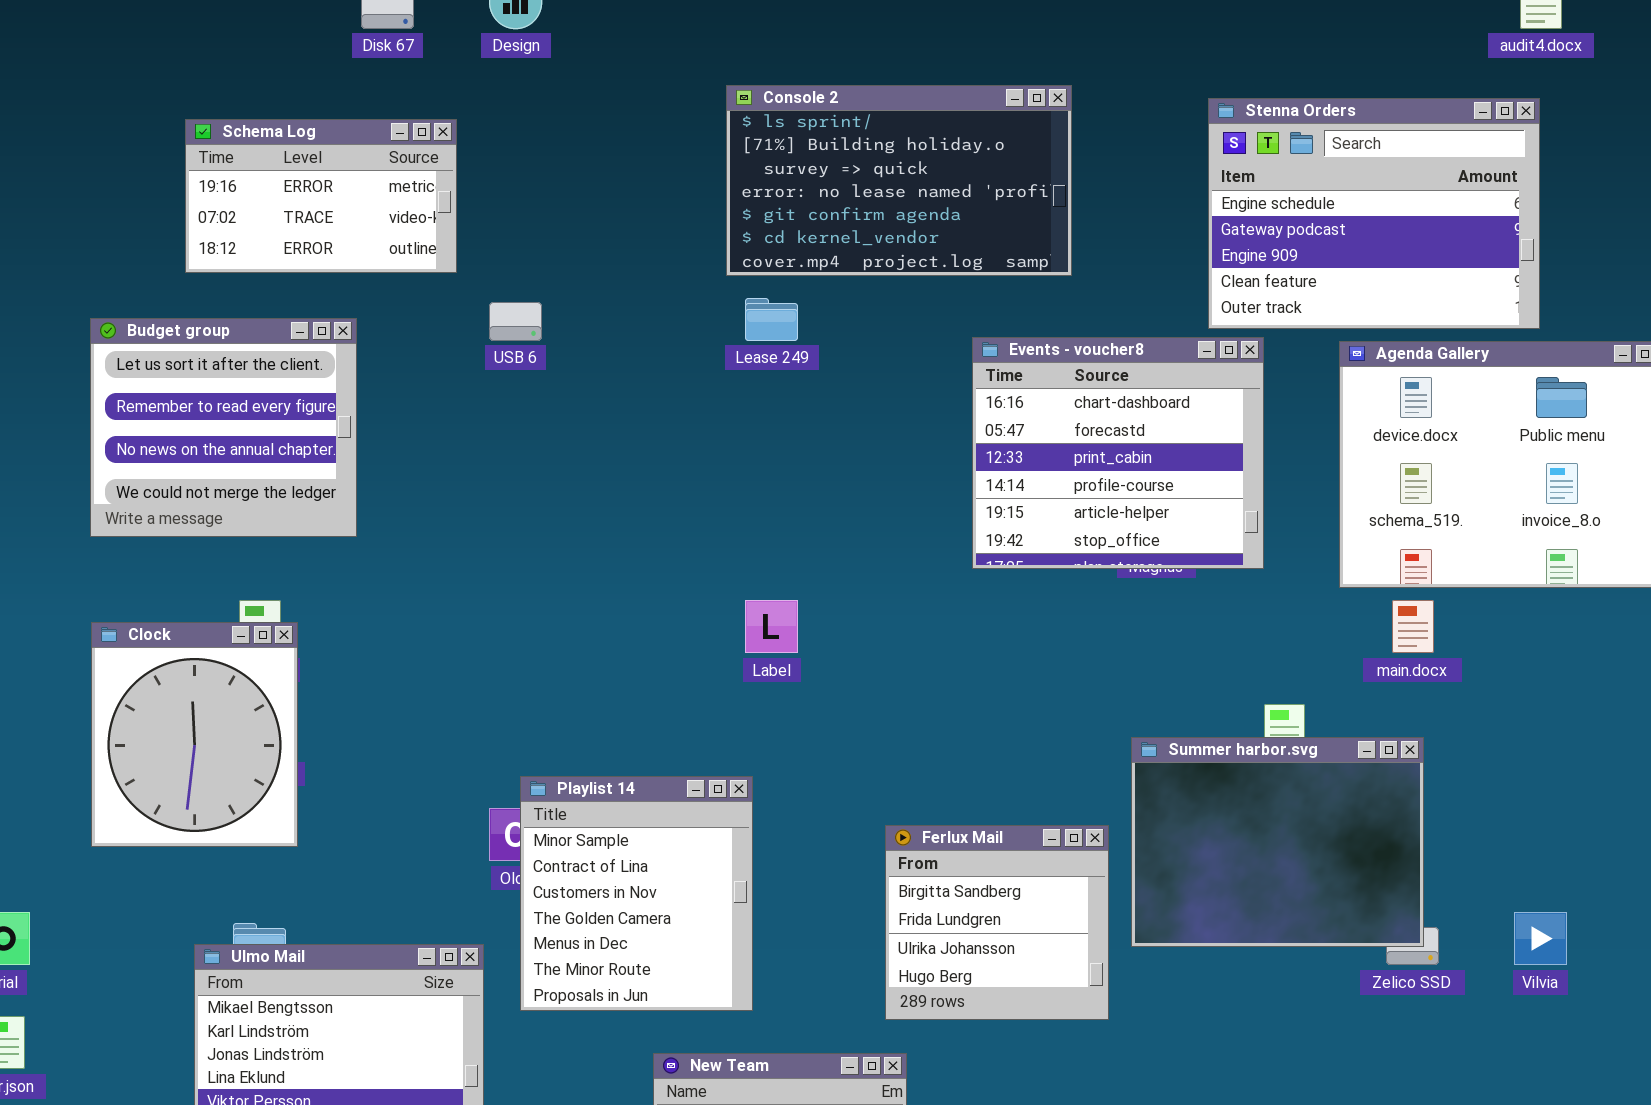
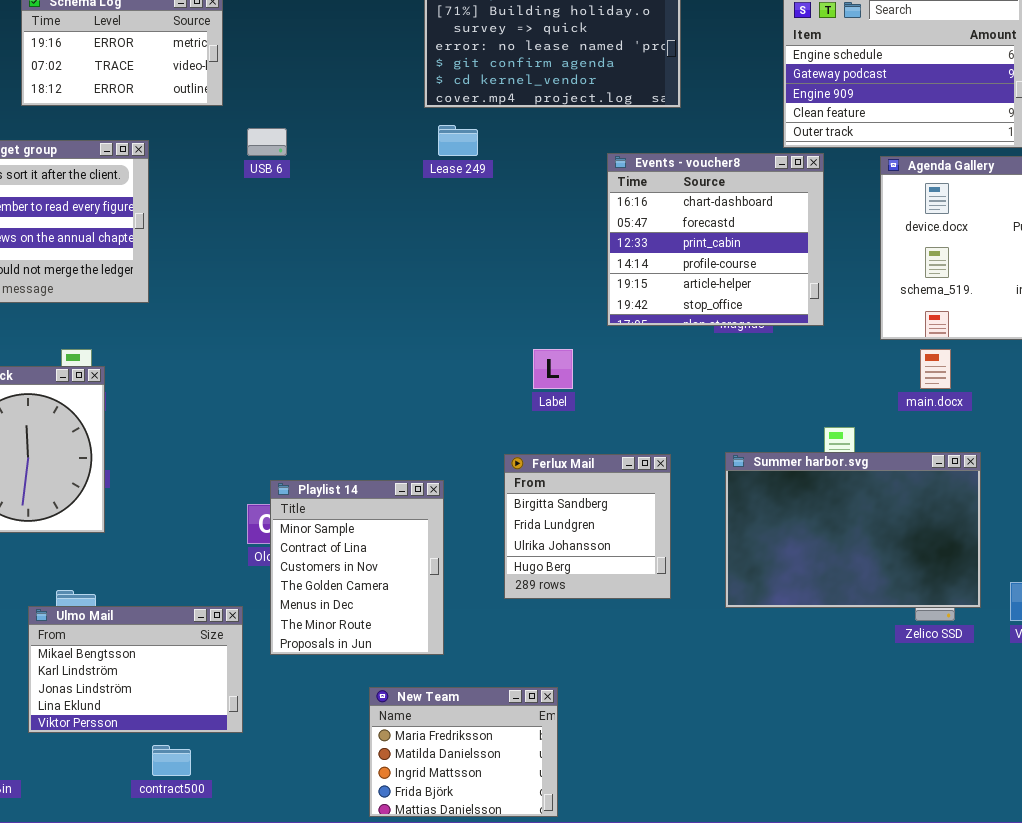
Label: [745,600,798,653] -> [533,349,573,389], moved
Summer harbor.svg: [1131,737,1424,947] -> [725,452,981,608], resized
Ferlux Mail: [885,825,1109,1020] -> [504,454,671,599], moved

